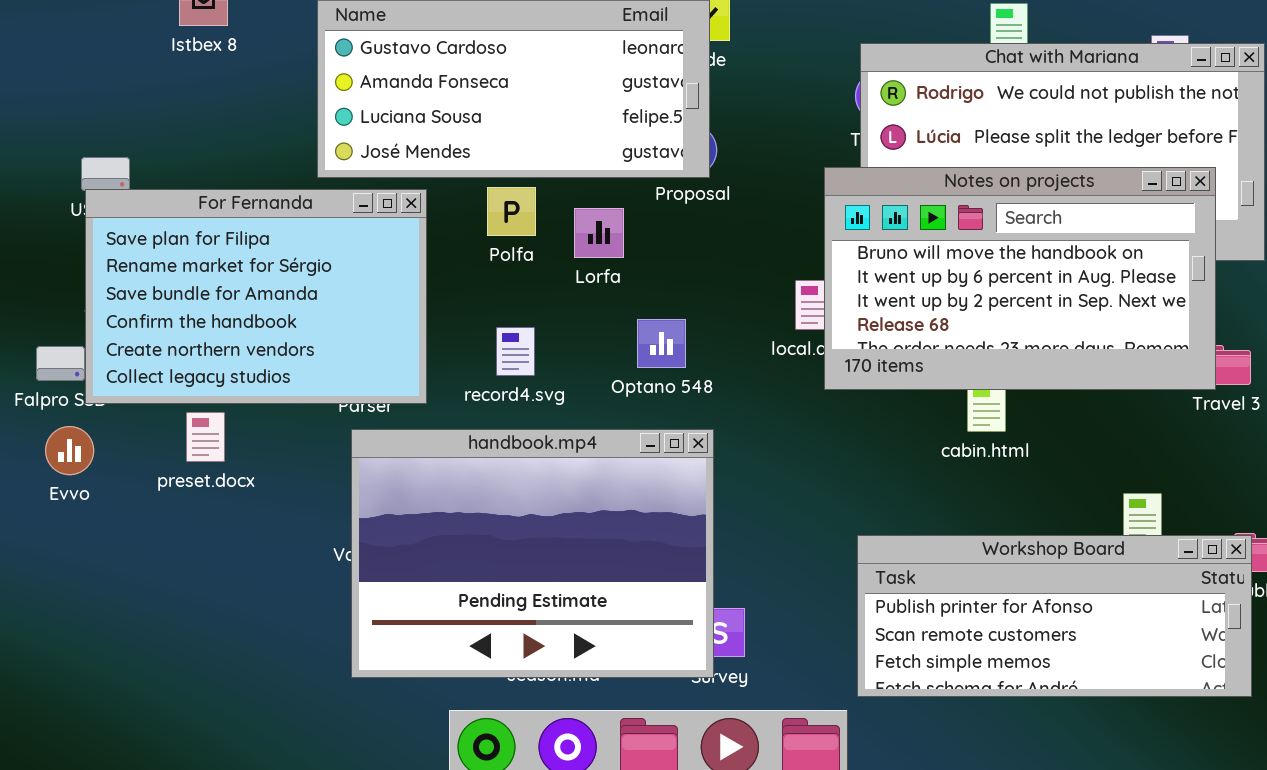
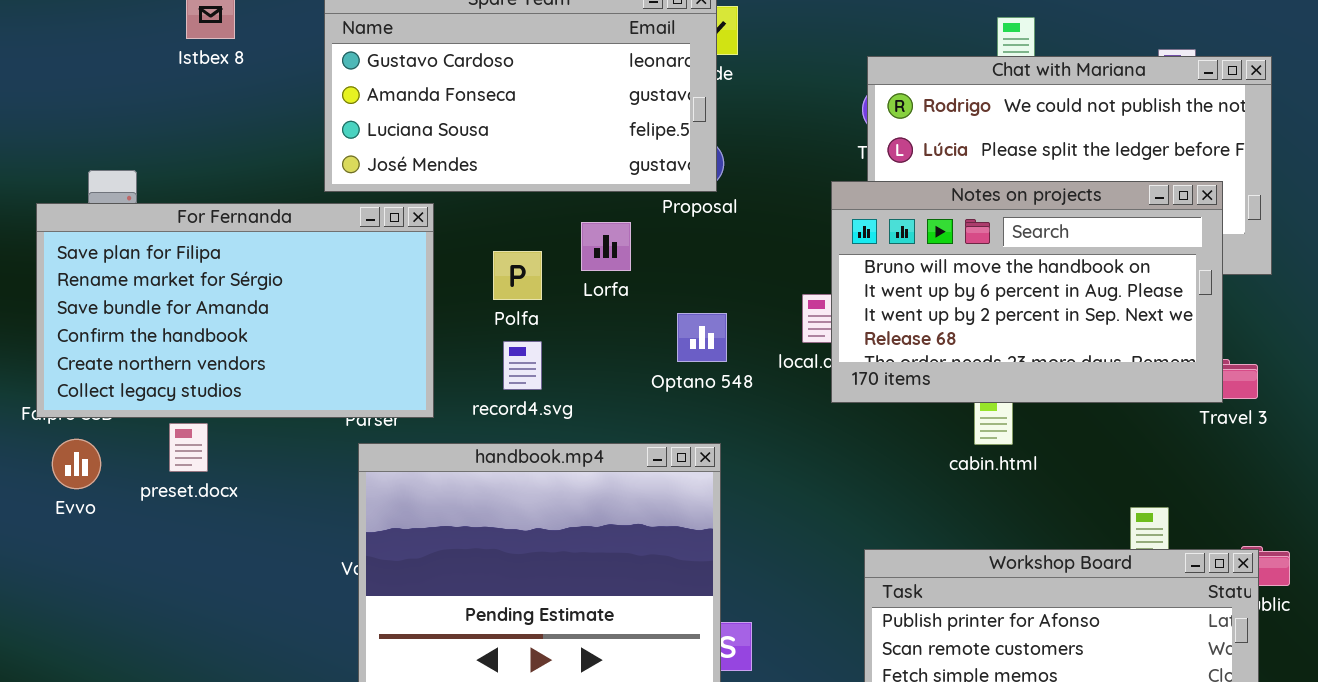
Polfa: [487,187,536,236] -> [493,251,542,300], moved
For Fernanda: [85,189,427,404] -> [36,203,434,418], resized
Optano 548: [637,319,686,368] -> [677,313,727,362], moved
preset.docx: [186,412,225,462] -> [169,423,208,472], moved

